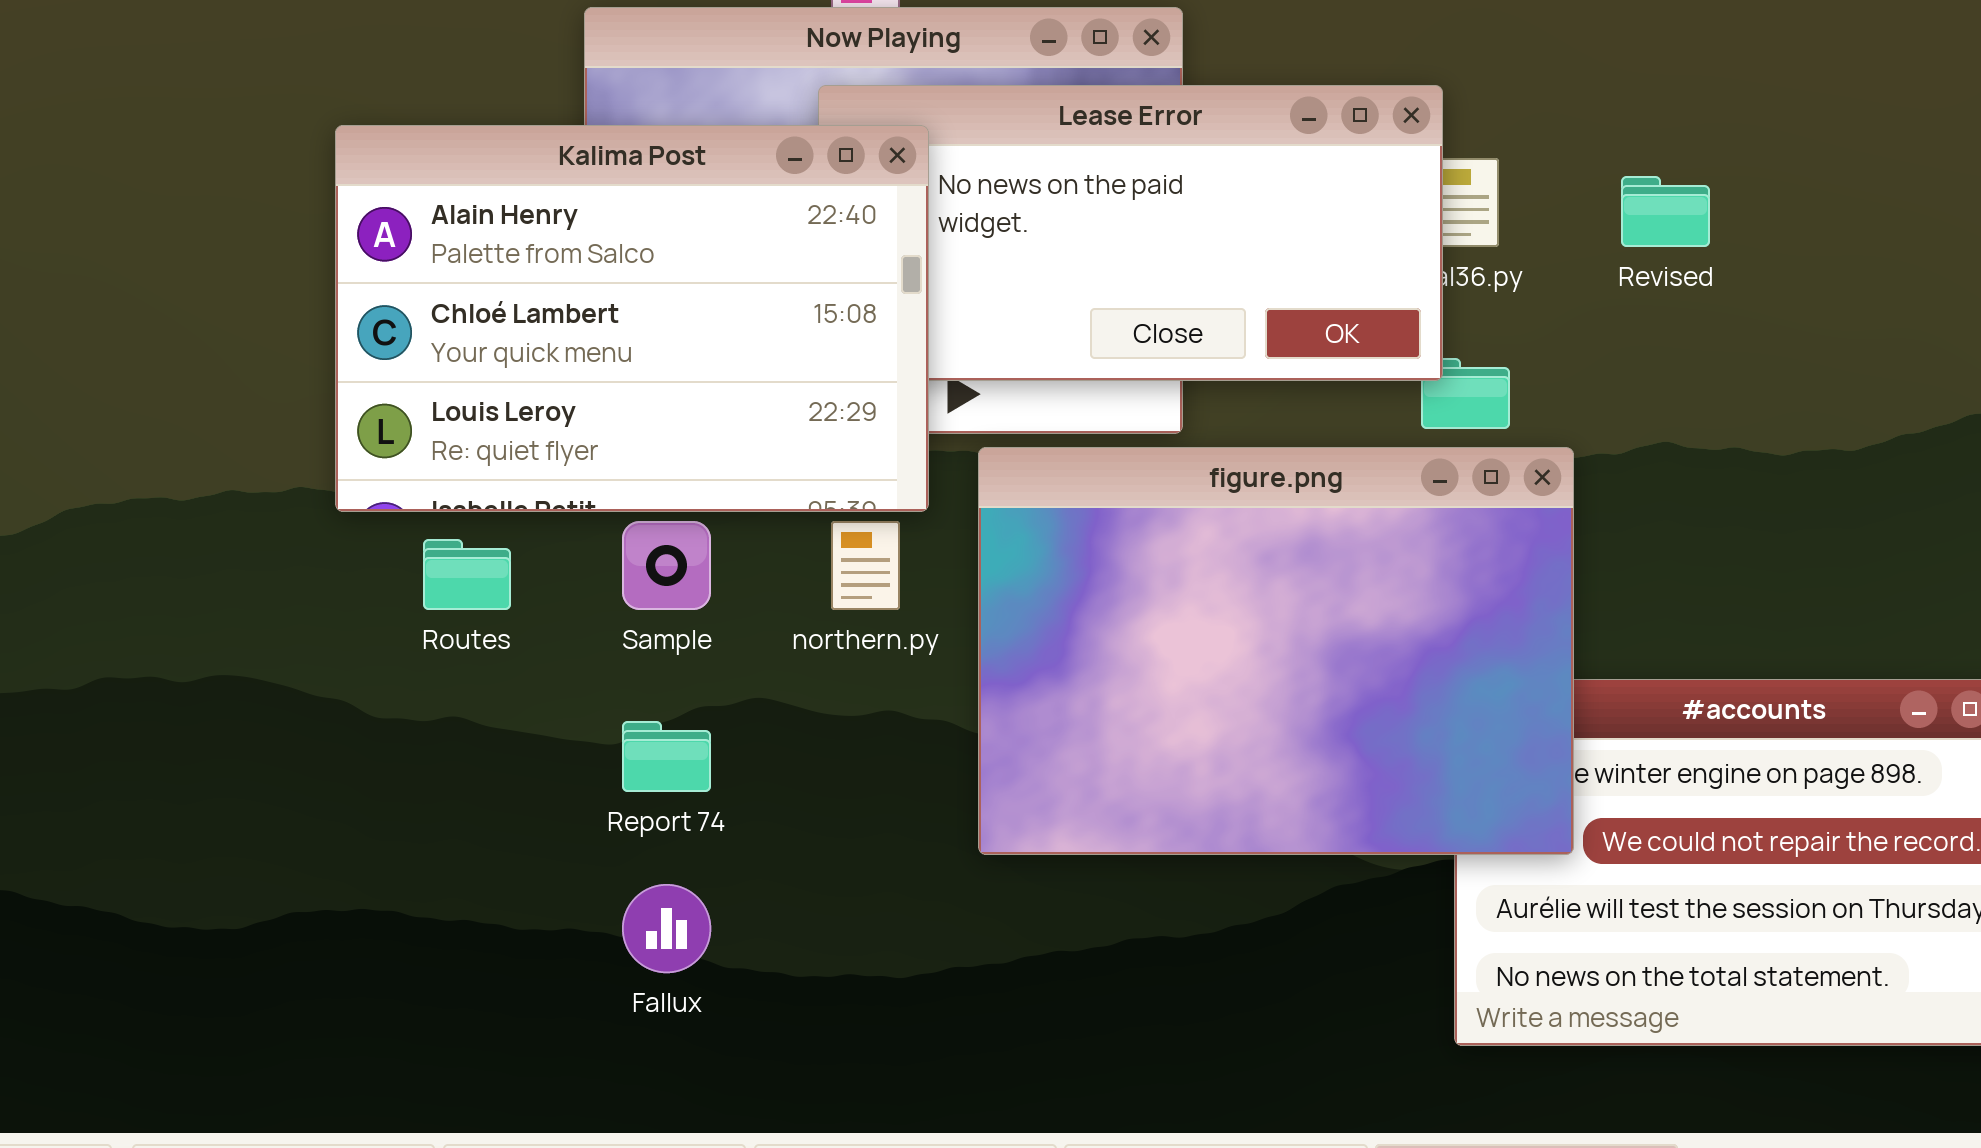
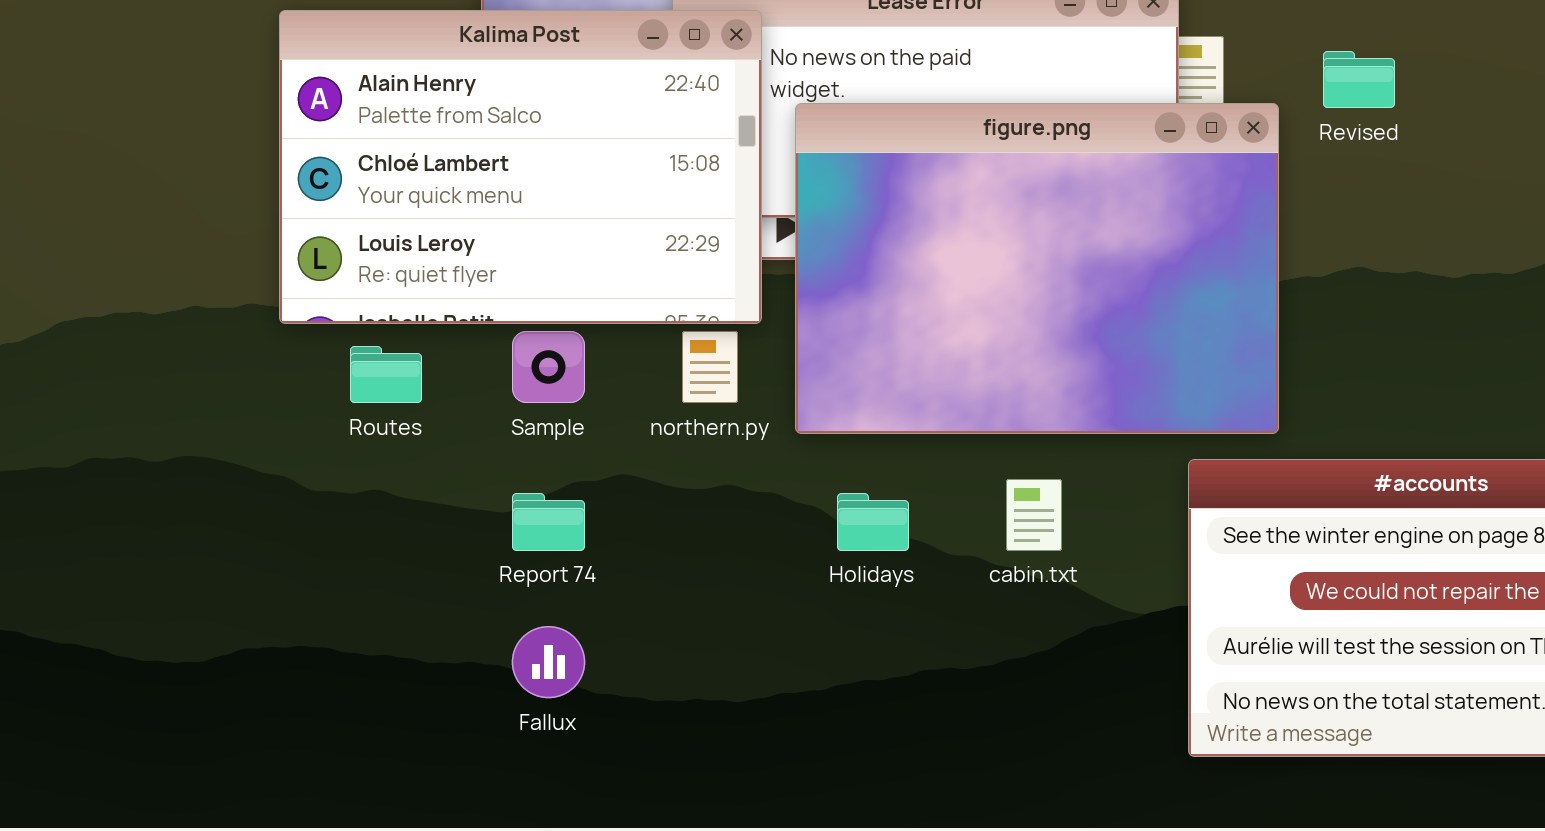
figure.png: [978,447,1574,855] -> [795,103,1279,434], moved

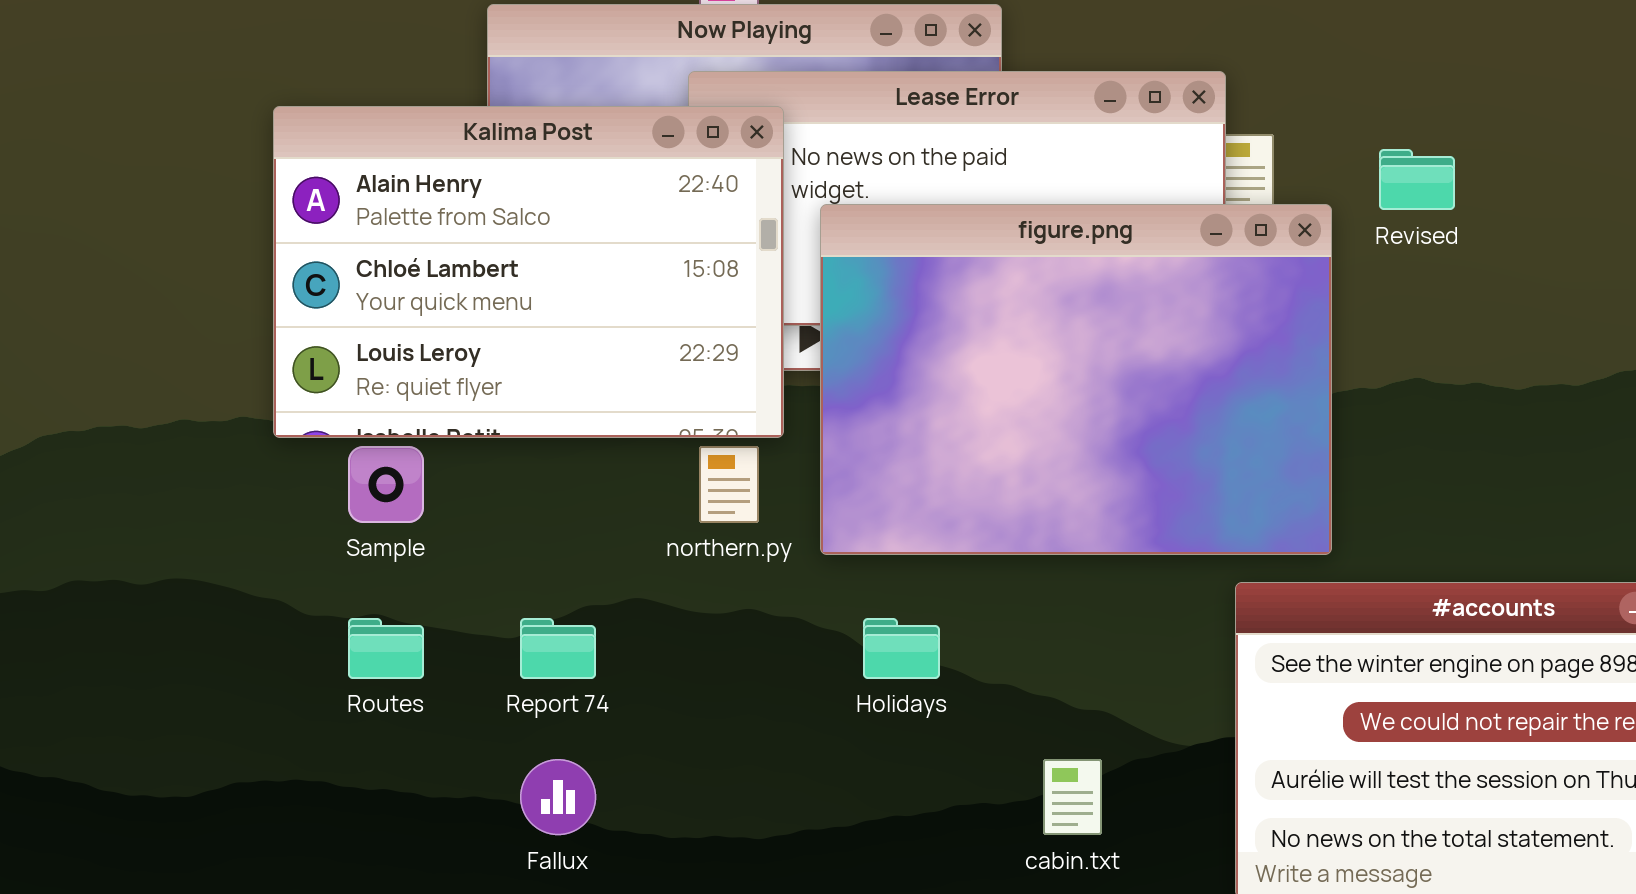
Sample: [512,331,585,403] -> [348,446,424,523], moved
Routes: [350,346,422,403] -> [348,618,424,679], moved
cabin.txt: [1006,479,1062,551] -> [1043,759,1102,835], moved

